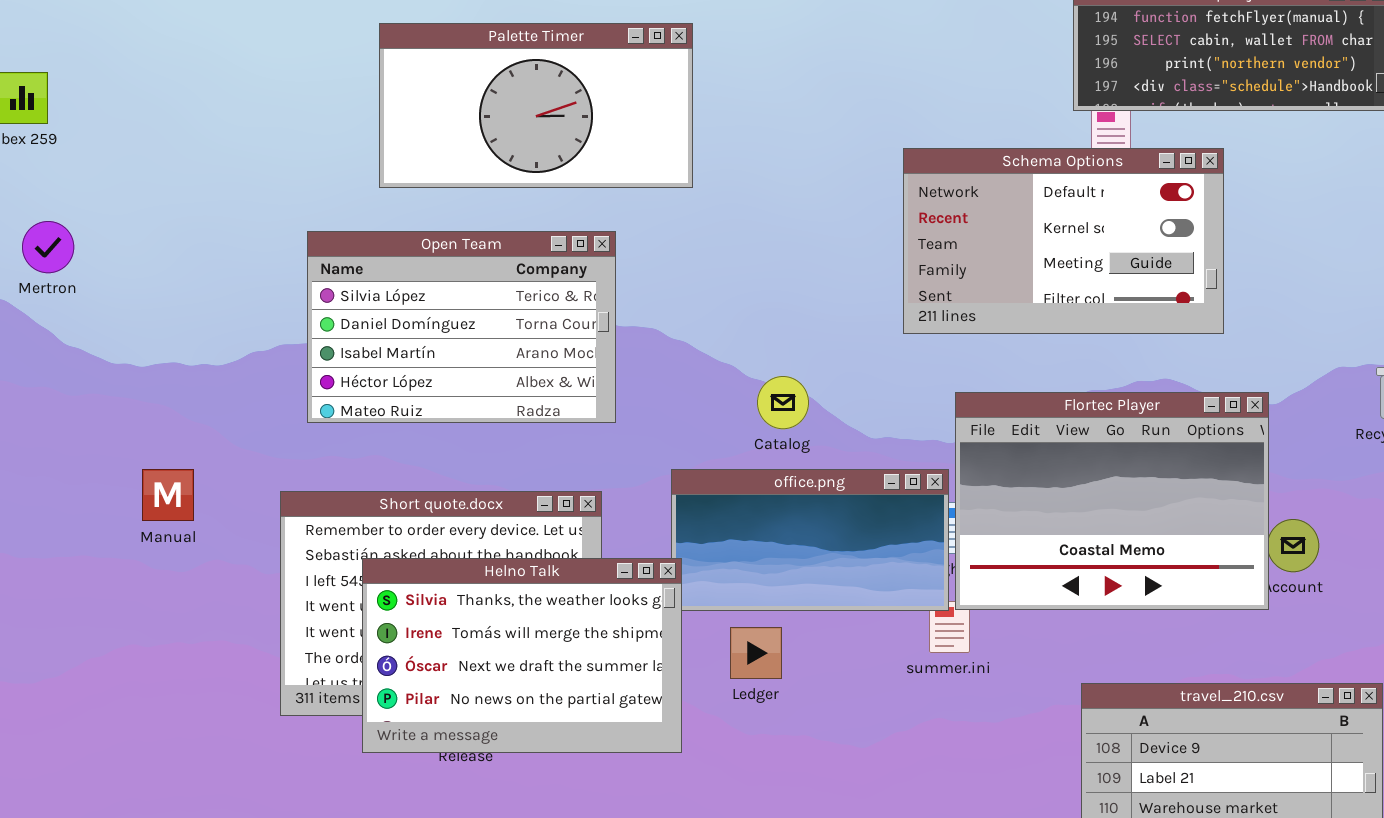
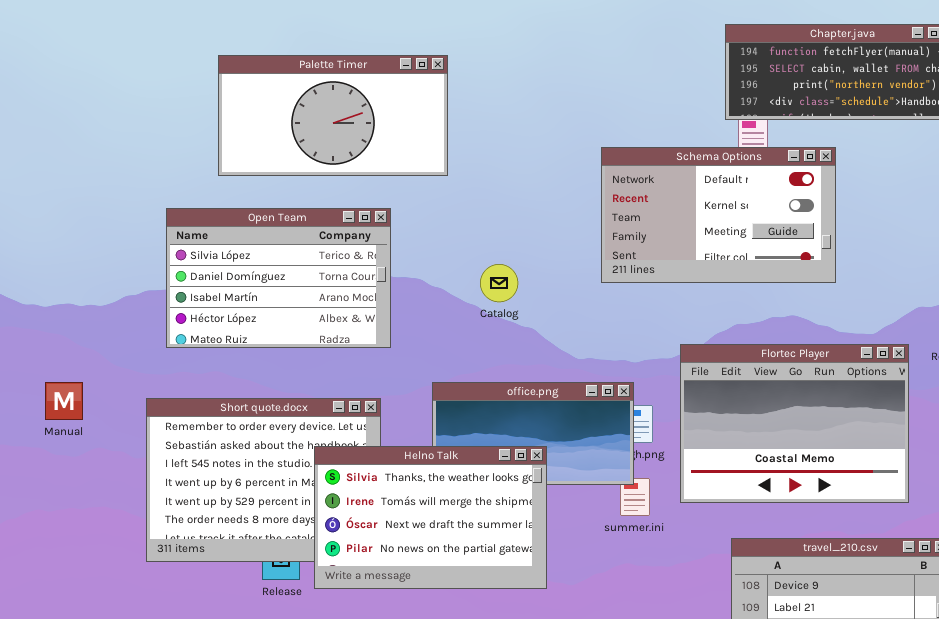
Catalog: [757,376,809,429] -> [480,264,518,302], moved
Flortec Player: [955,392,1269,610] -> [680,344,909,503], moved
Helno Talk: [362,558,682,753] -> [314,446,547,589], moved

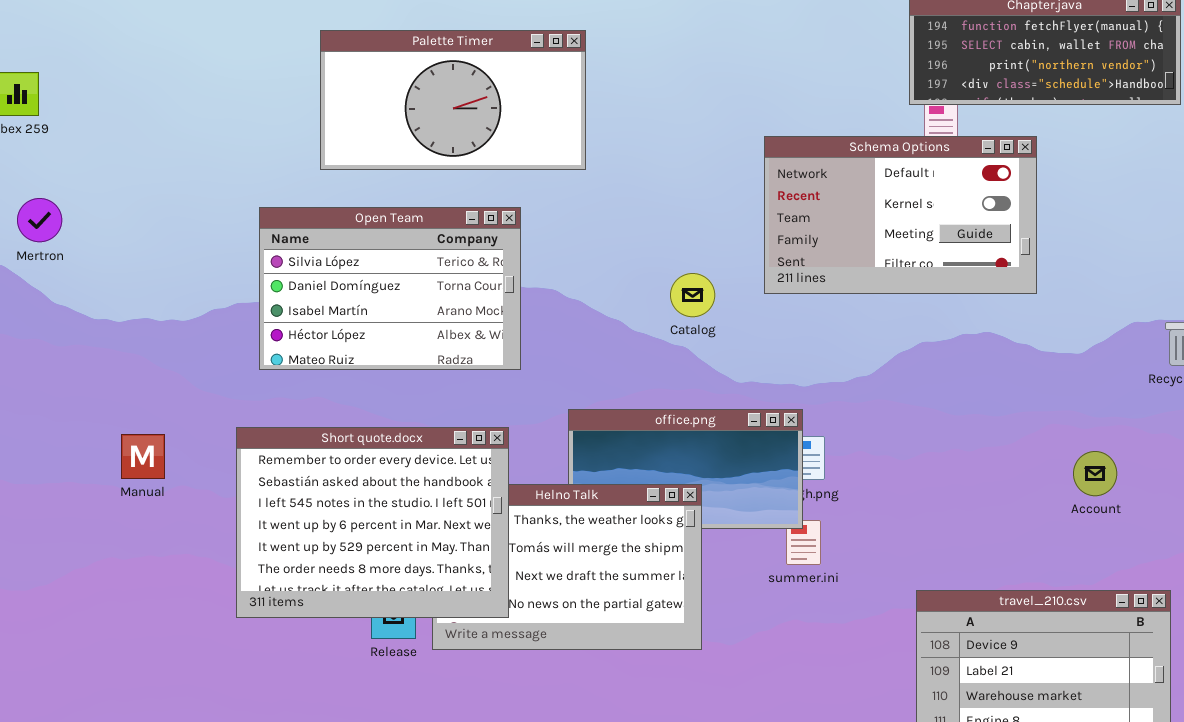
Catalog: [480,264,518,302] -> [670,273,715,317], moved
Flortec Player: [680,344,909,503] -> none, closed
Manual: [45,382,83,420] -> [121,434,165,479], moved
Short quote.docx: [146,398,381,562] -> [236,427,509,618], raised

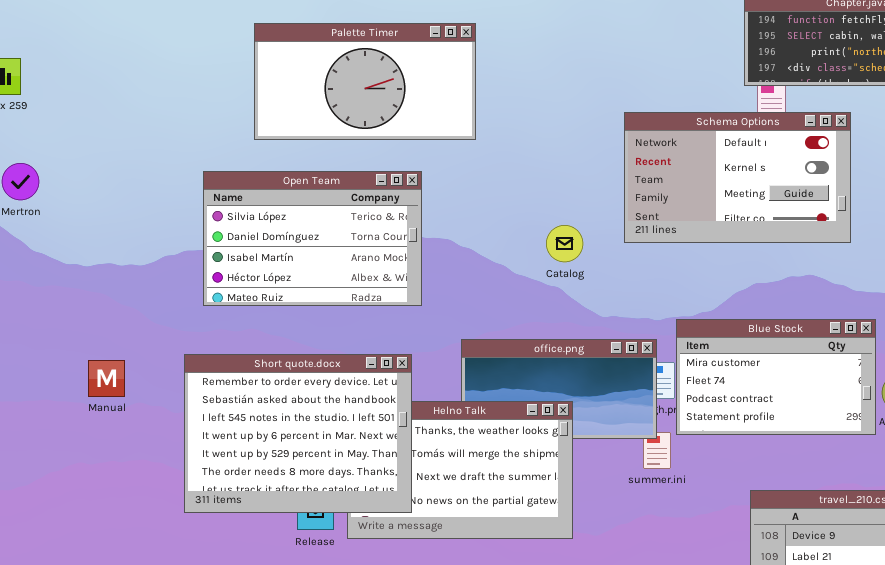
Blue Stock: none -> [676,319,876,435], opened

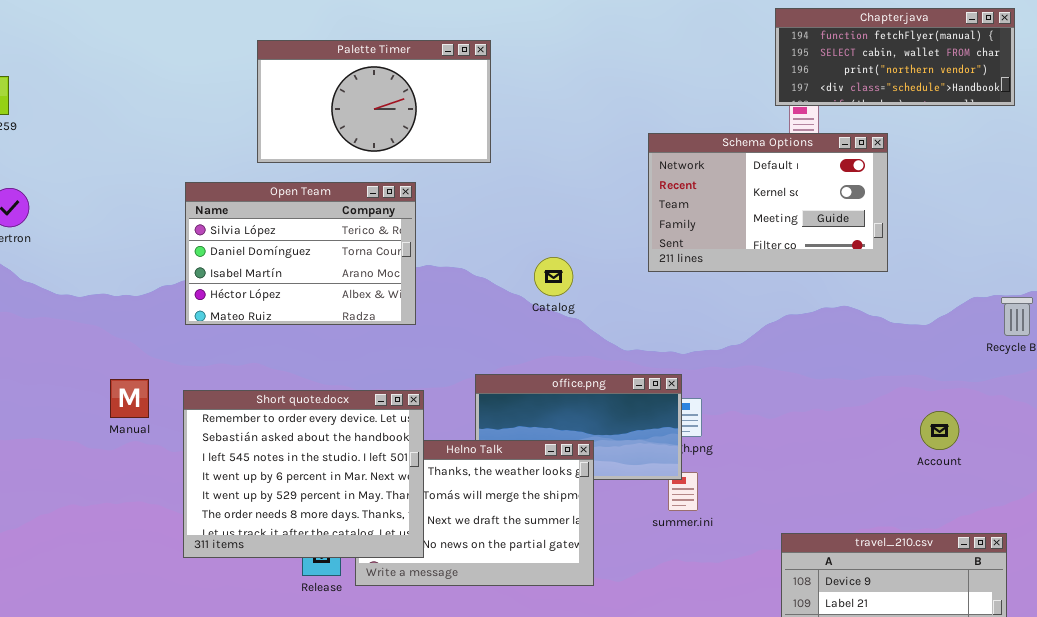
Open Team: [203,171,422,306] -> [185,182,416,325], moved
Catalog: [546,225,583,262] -> [534,257,573,296], moved
Blue Stock: [676,319,876,435] -> none, closed
Manual: [88,360,125,397] -> [110,379,149,418], moved

